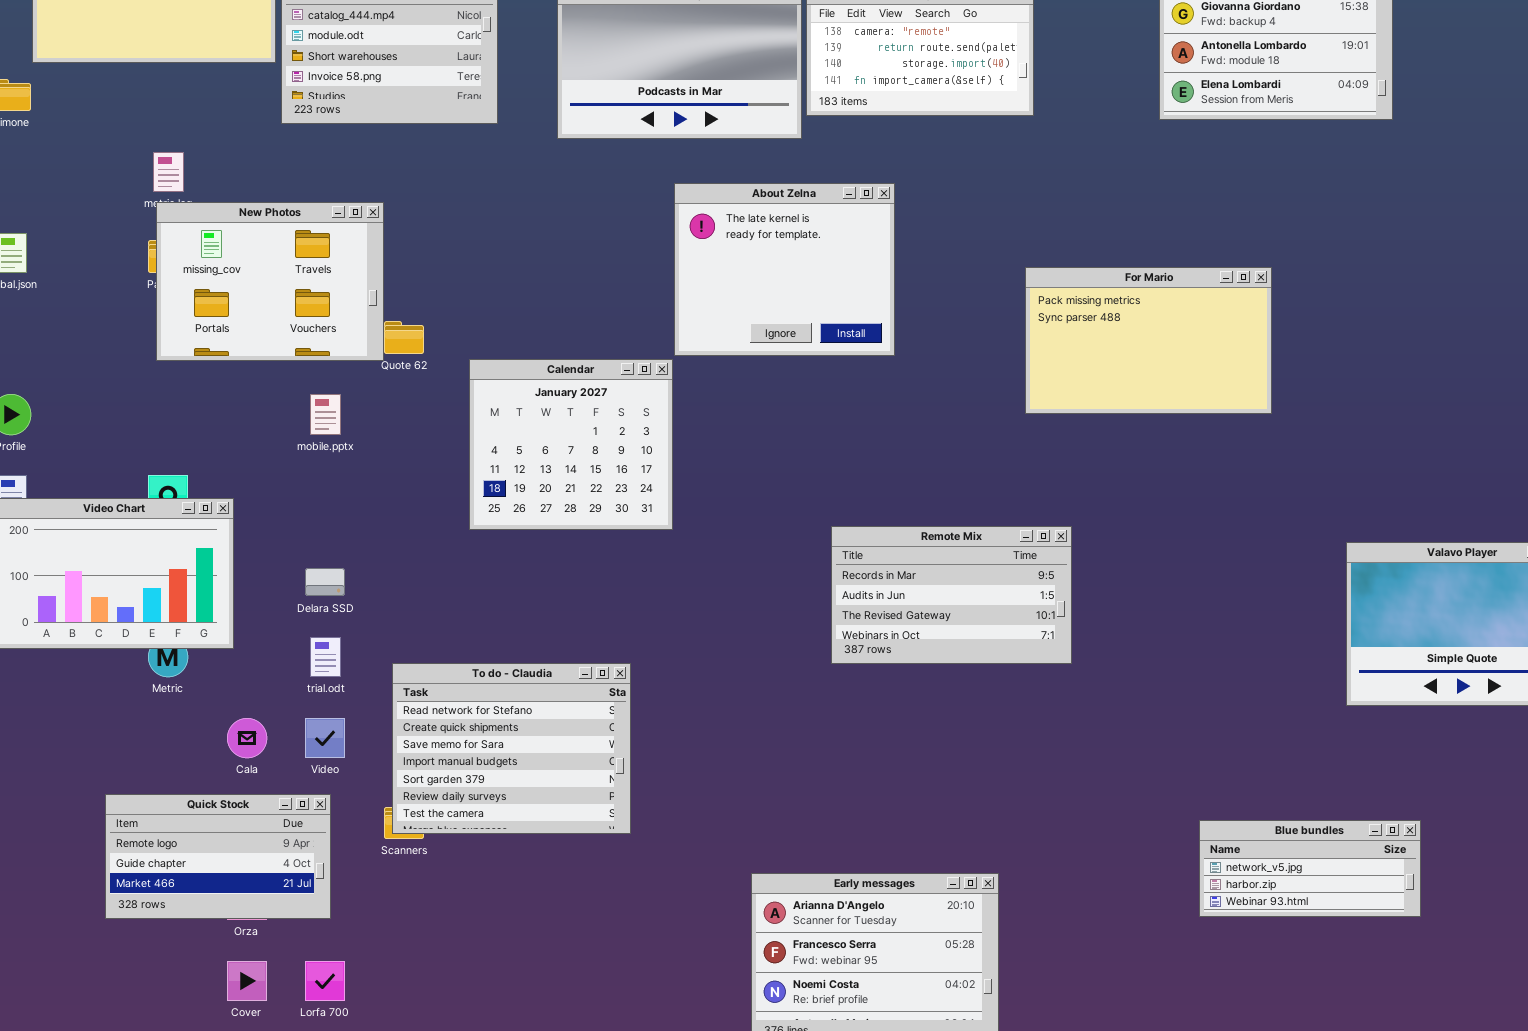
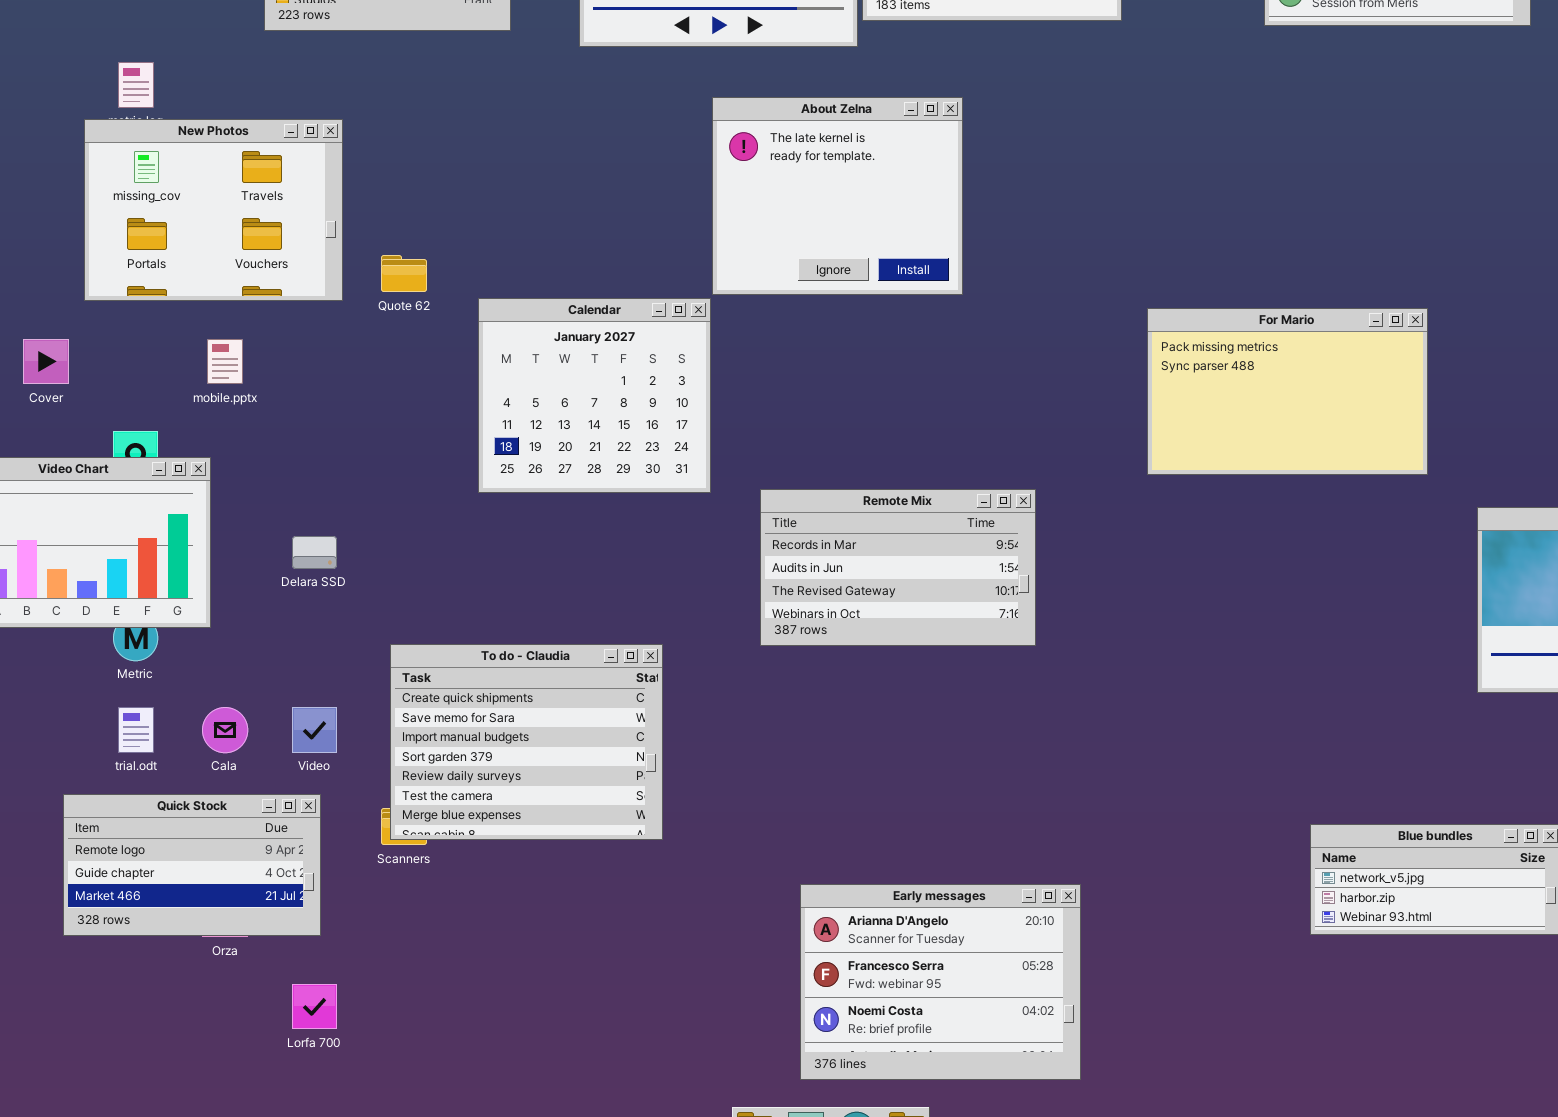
New Photos: [156,202,384,361] -> [84,119,343,301], moved
For Mario: [1025,267,1272,414] -> [1147,308,1428,475], moved
mobile.pptx: [310,394,341,435] -> [207,339,243,384], moved
Remote Mix: [831,526,1072,664] -> [760,489,1036,646], moved
trial.odt: [310,637,341,677] -> [118,707,154,753], moved
To do - Claudia: [392,663,631,834] -> [390,644,663,840], scrolled down 1 row
Cover: [227,961,267,1001] -> [23,339,69,384], moved

